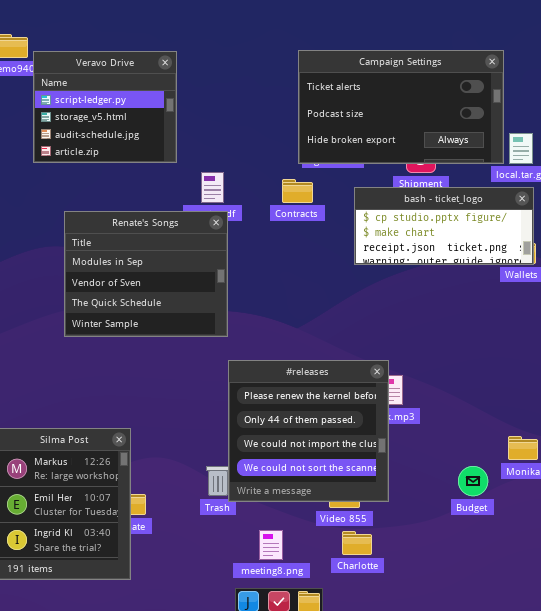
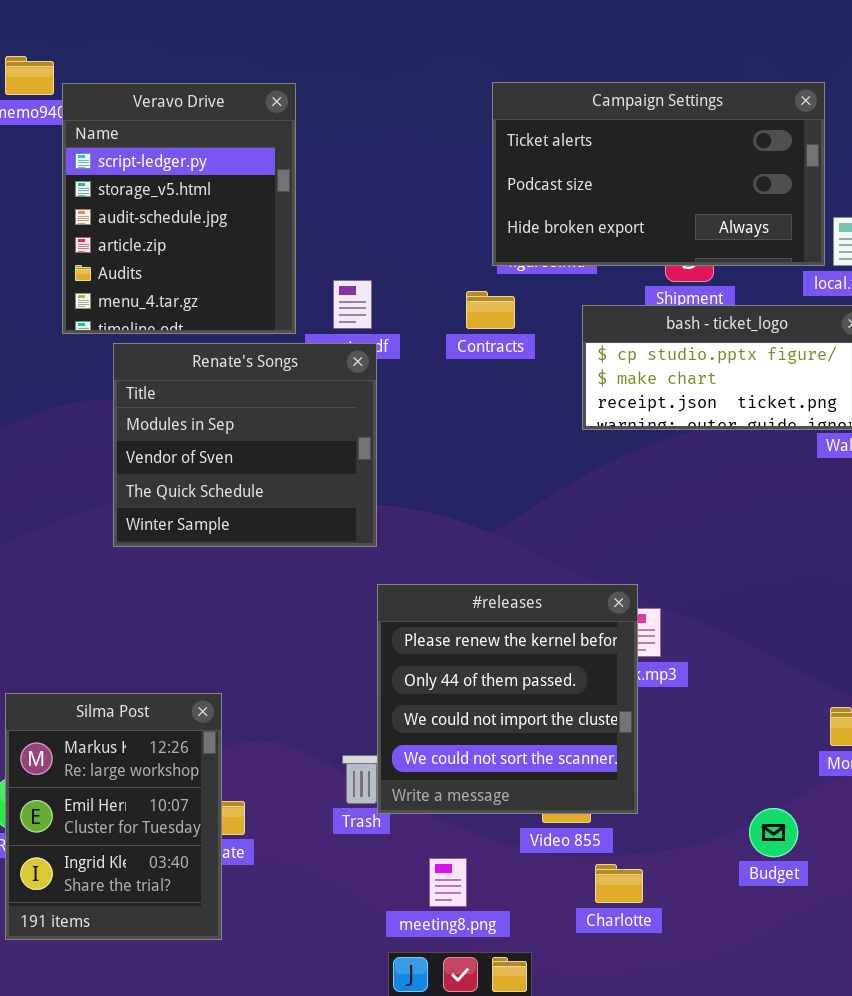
Veravo Drive: [33,51,177,163] -> [62,83,296,334], resized
Budget: [458,466,488,496] -> [749,808,798,857], moved
Charlotte: [342,531,372,555] -> [595,864,643,903], moved

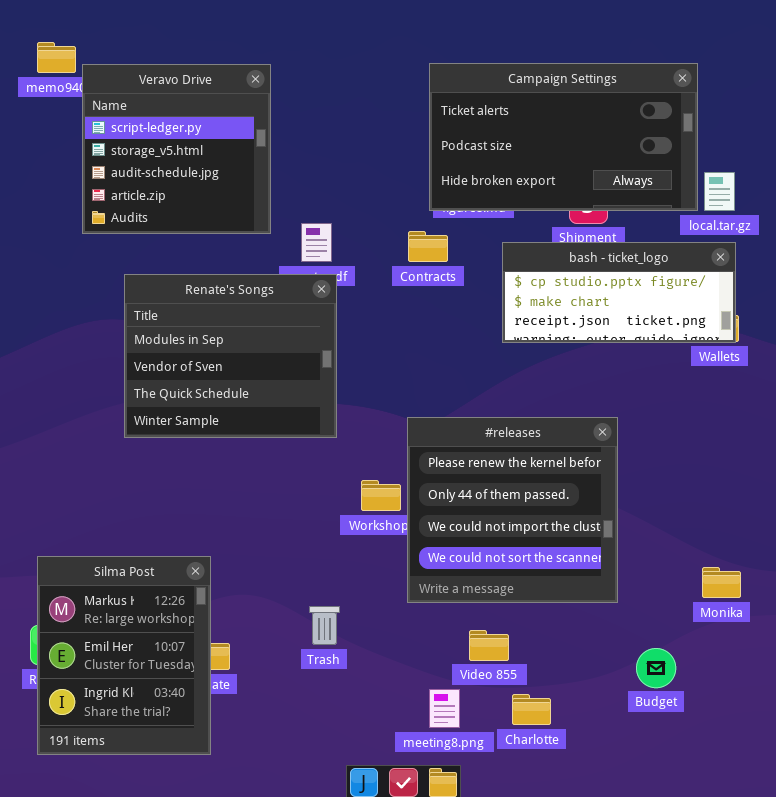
Veravo Drive: [62,83,296,334] -> [82,64,271,234], resized
#releases: [377,584,638,814] -> [407,417,618,603], moved
meeting8.png: [429,858,467,907] -> [429,689,460,728], moved

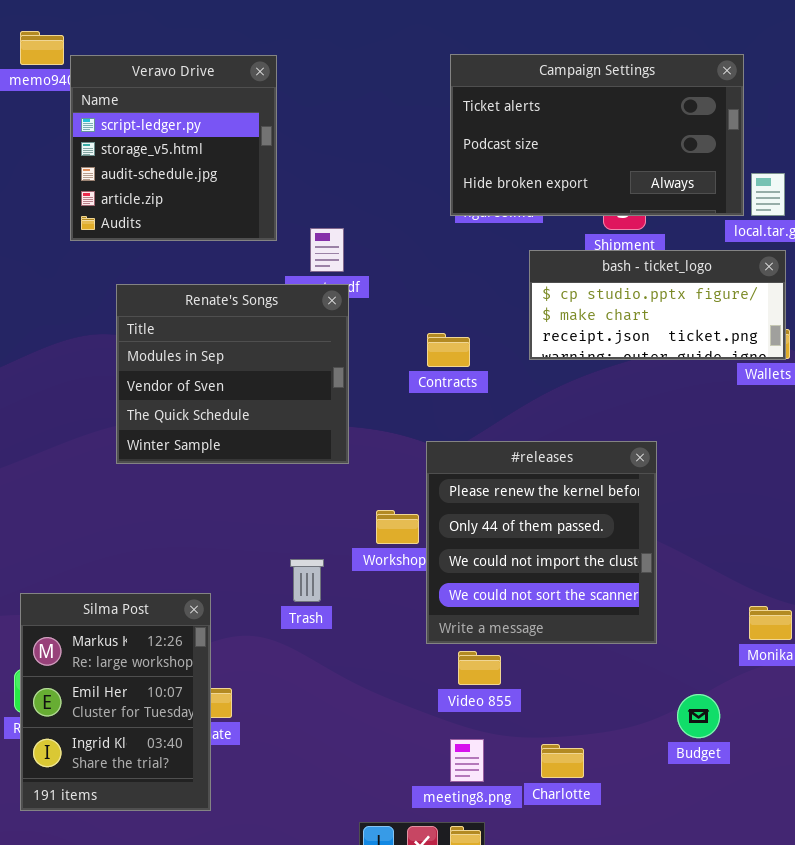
Contracts: [408,231,448,262] -> [427,333,470,367], moved
Trash: [309,606,340,645] -> [290,559,324,602], moved
Video 855: [469,630,509,661] -> [458,651,501,685], moved

